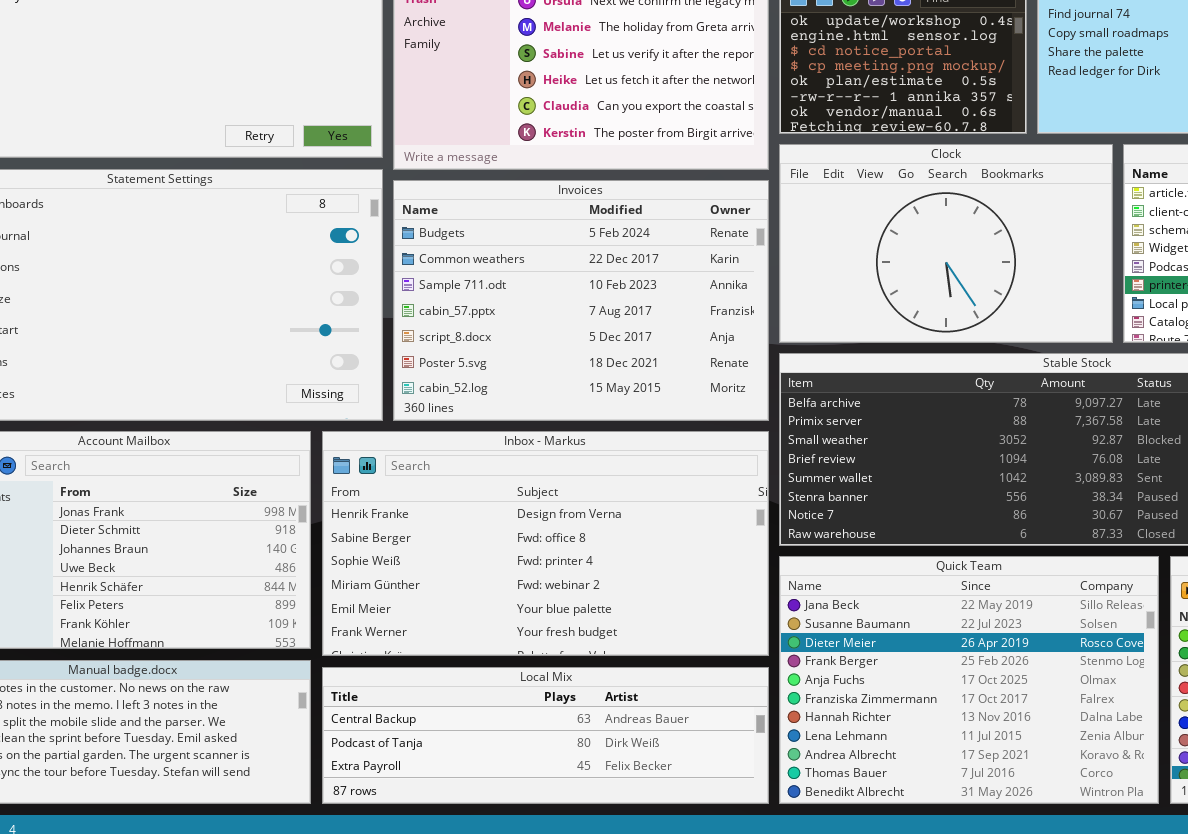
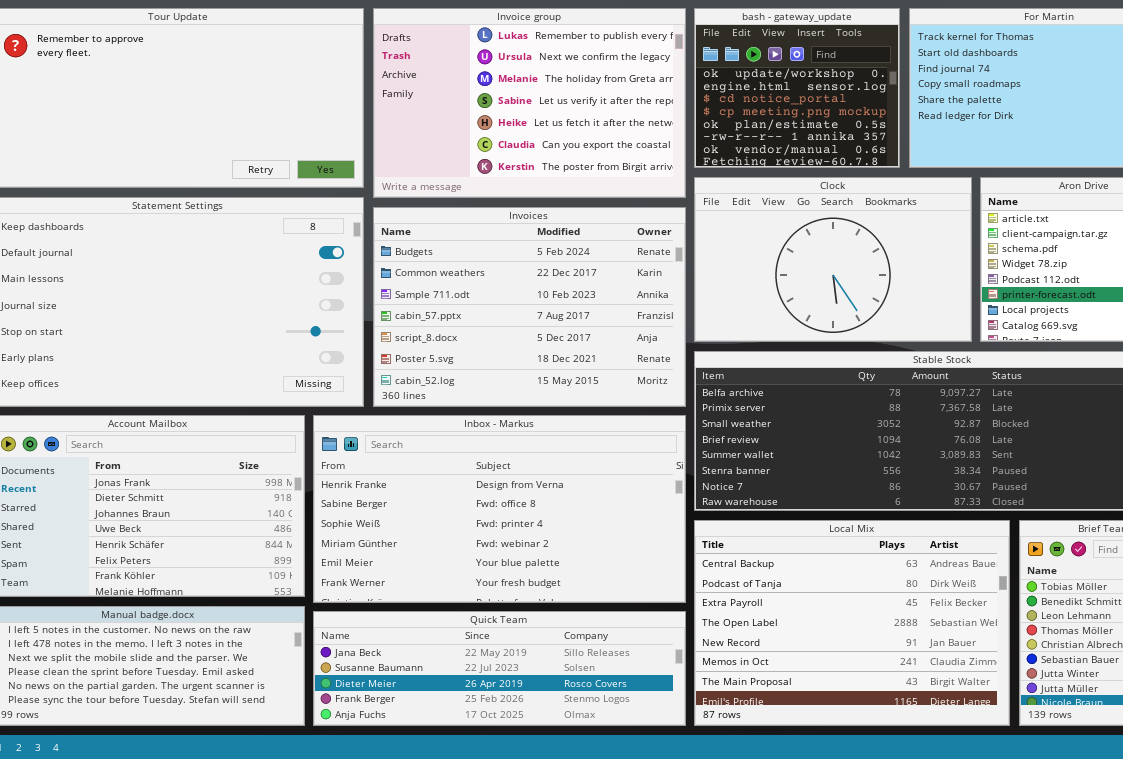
Quick Team: [779,556,1159,804] -> [313,611,686,726], moved, resized
Local Mix: [322,667,769,804] -> [694,520,1010,726], moved, resized

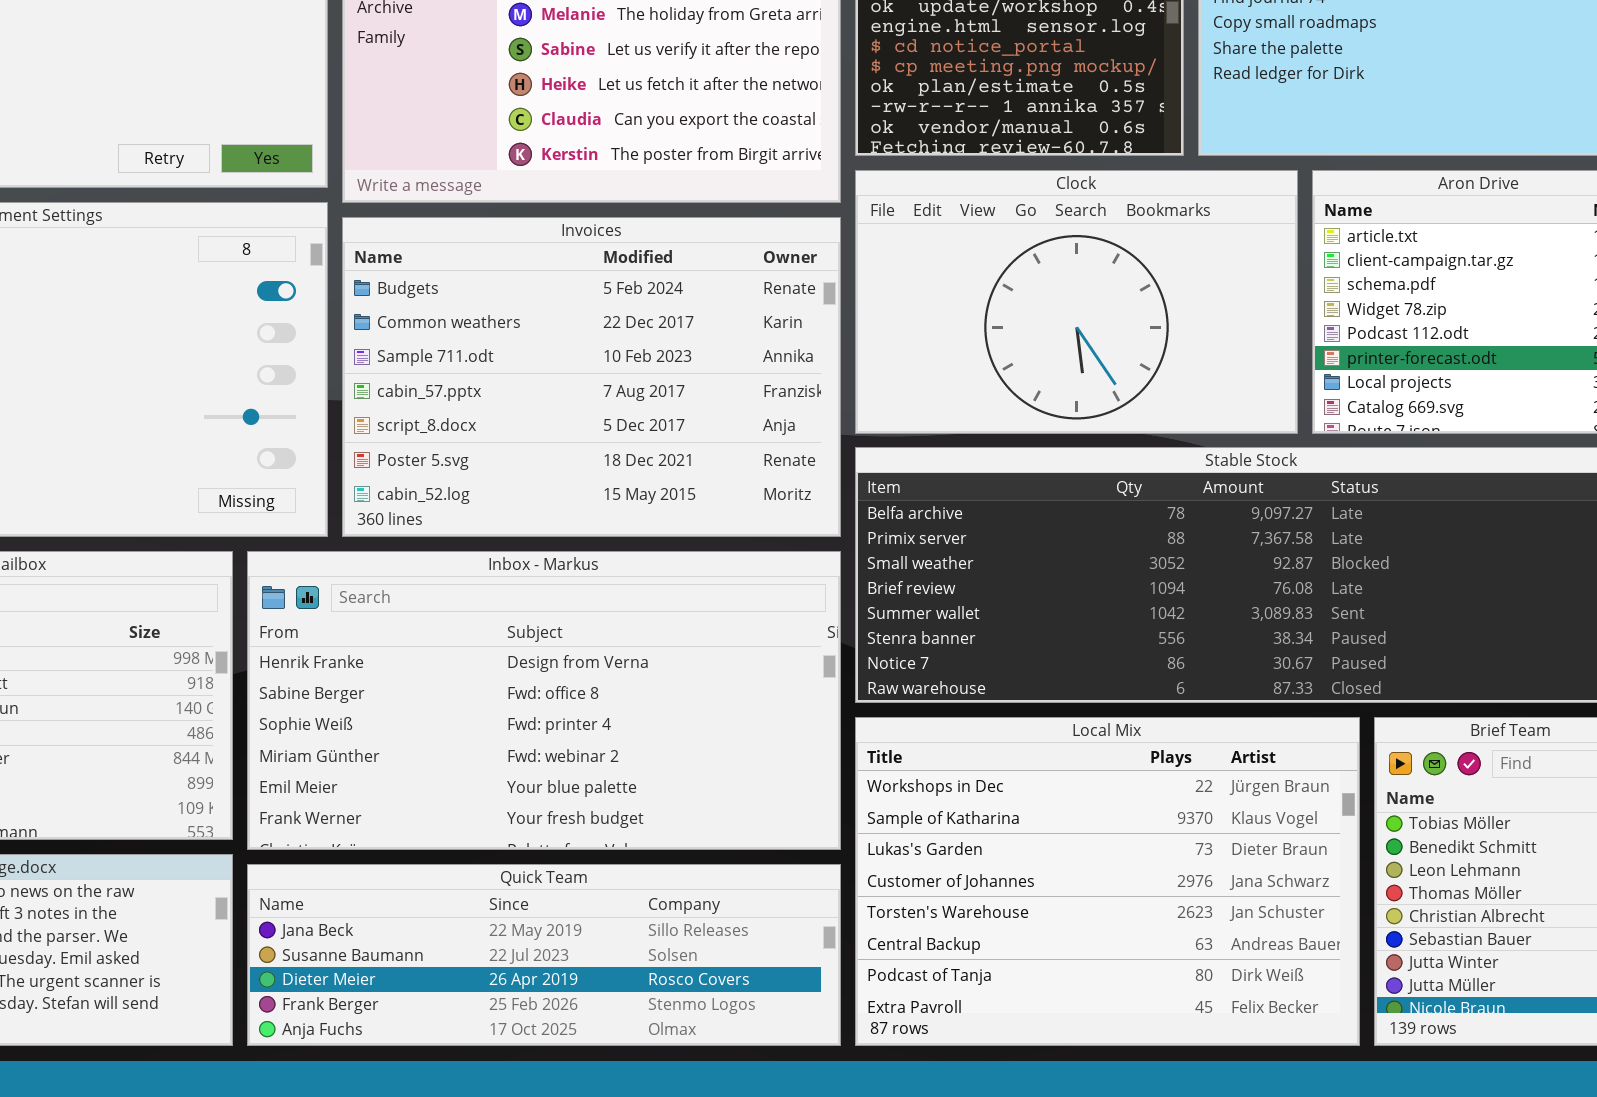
Local Mix: [694,520,1010,726] -> [855,717,1360,1046], scrolled up 5 rows

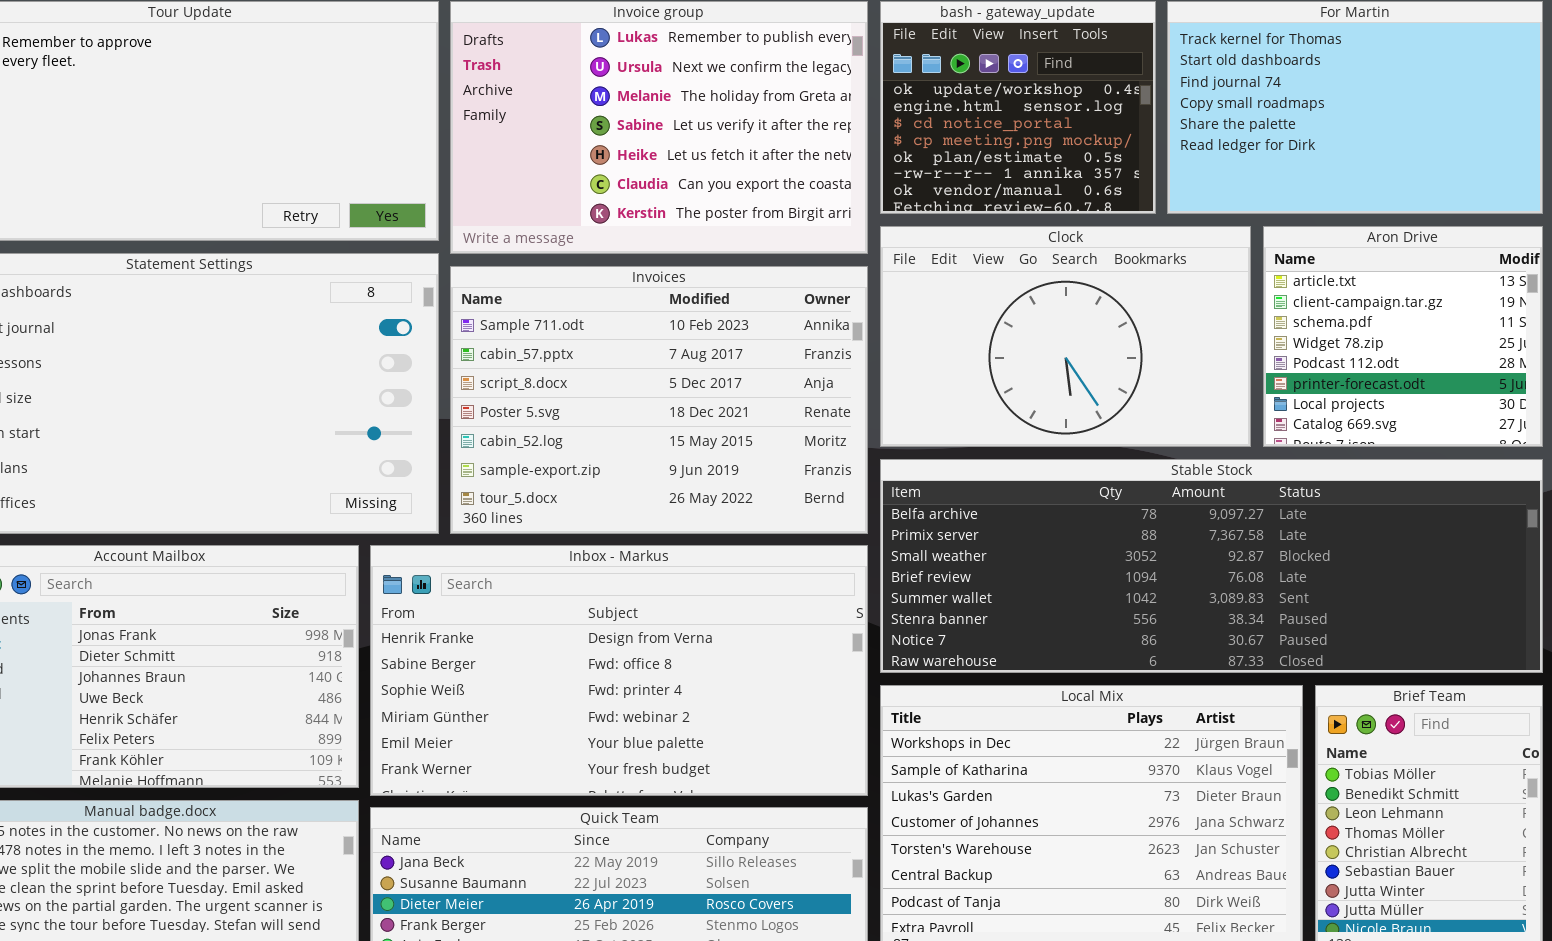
Invoices: [342,217,841,537] -> [450,266,868,534], scrolled down 2 rows

